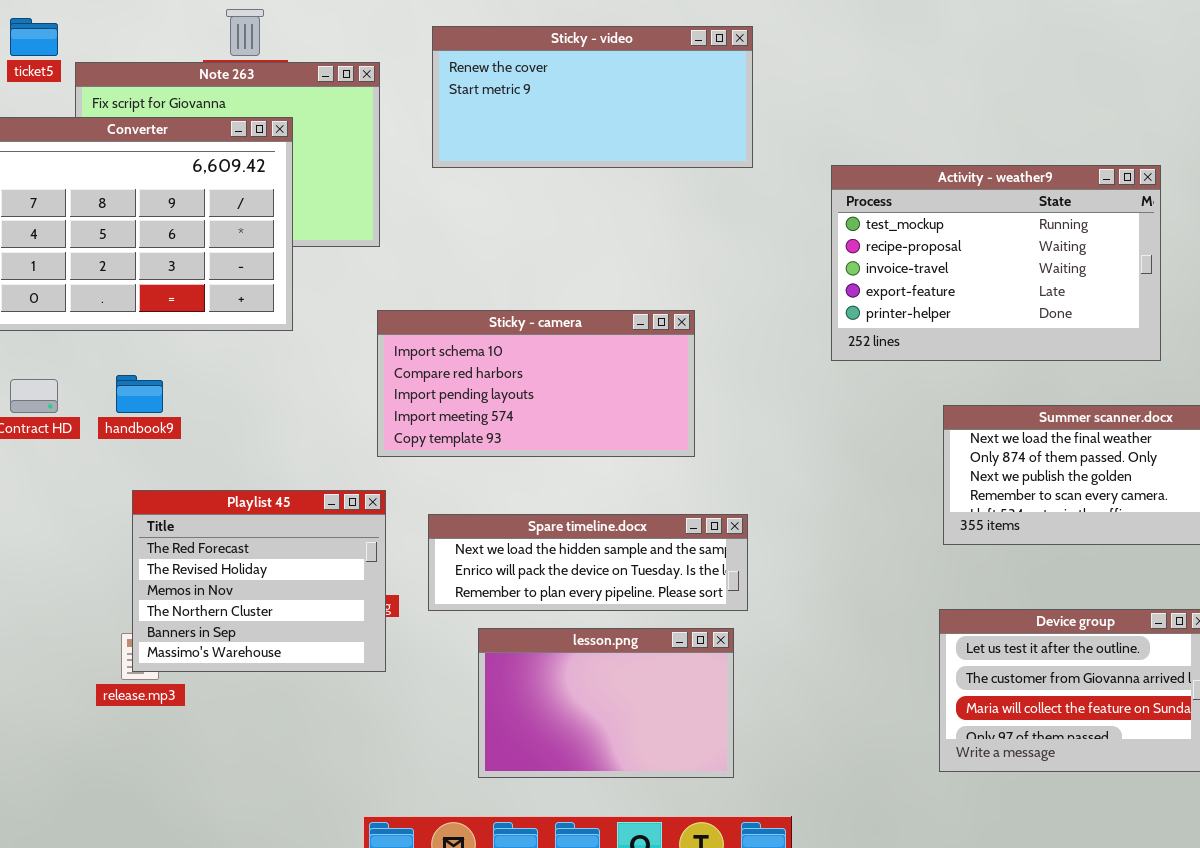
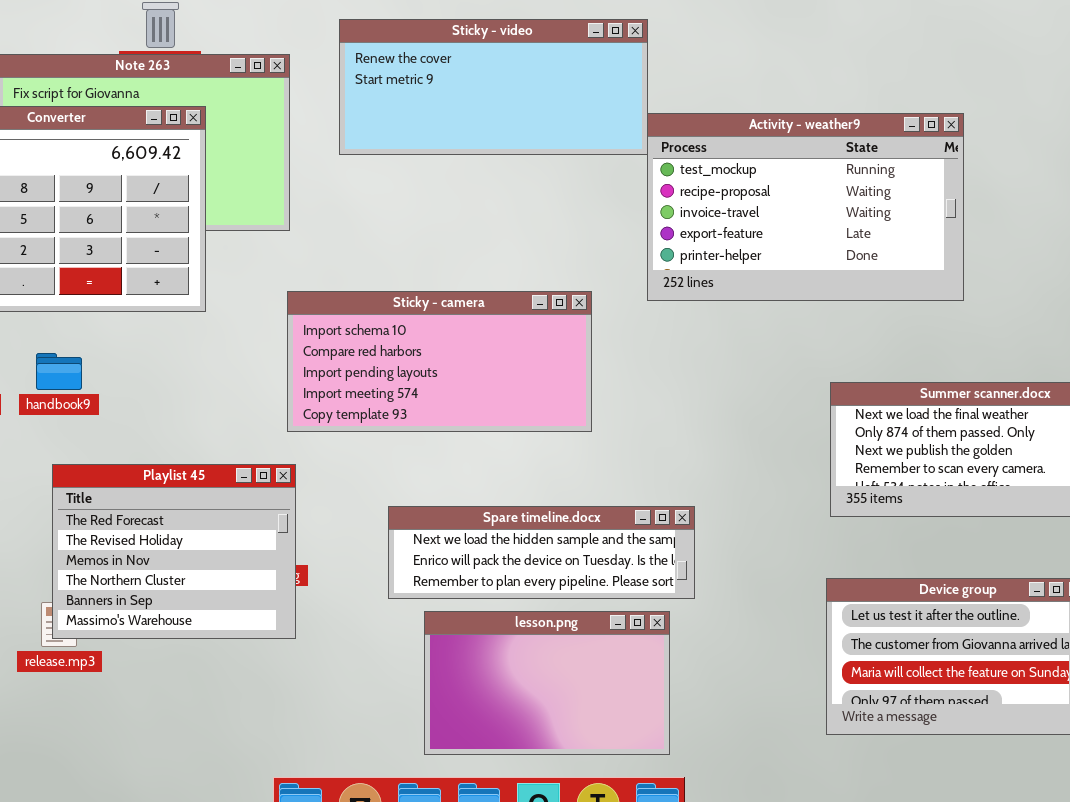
Activity - weather9: [831,165,1161,361] -> [647,113,964,301], moved
Spare timeline.docx: [428,514,748,611] -> [388,506,695,599], moved
lesson.png: [478,628,734,778] -> [424,611,670,755], moved

